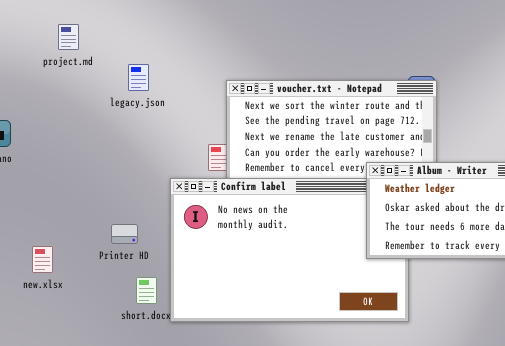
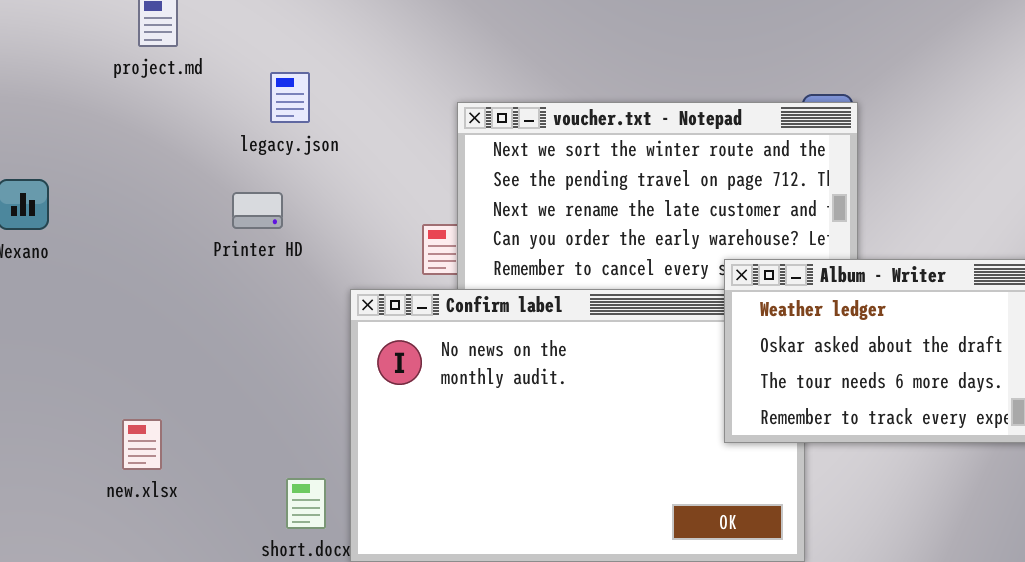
Printer HD: [111,224,138,244] -> [232,192,283,229], moved
new.xlsx: [32,246,53,273] -> [122,419,162,470], moved

